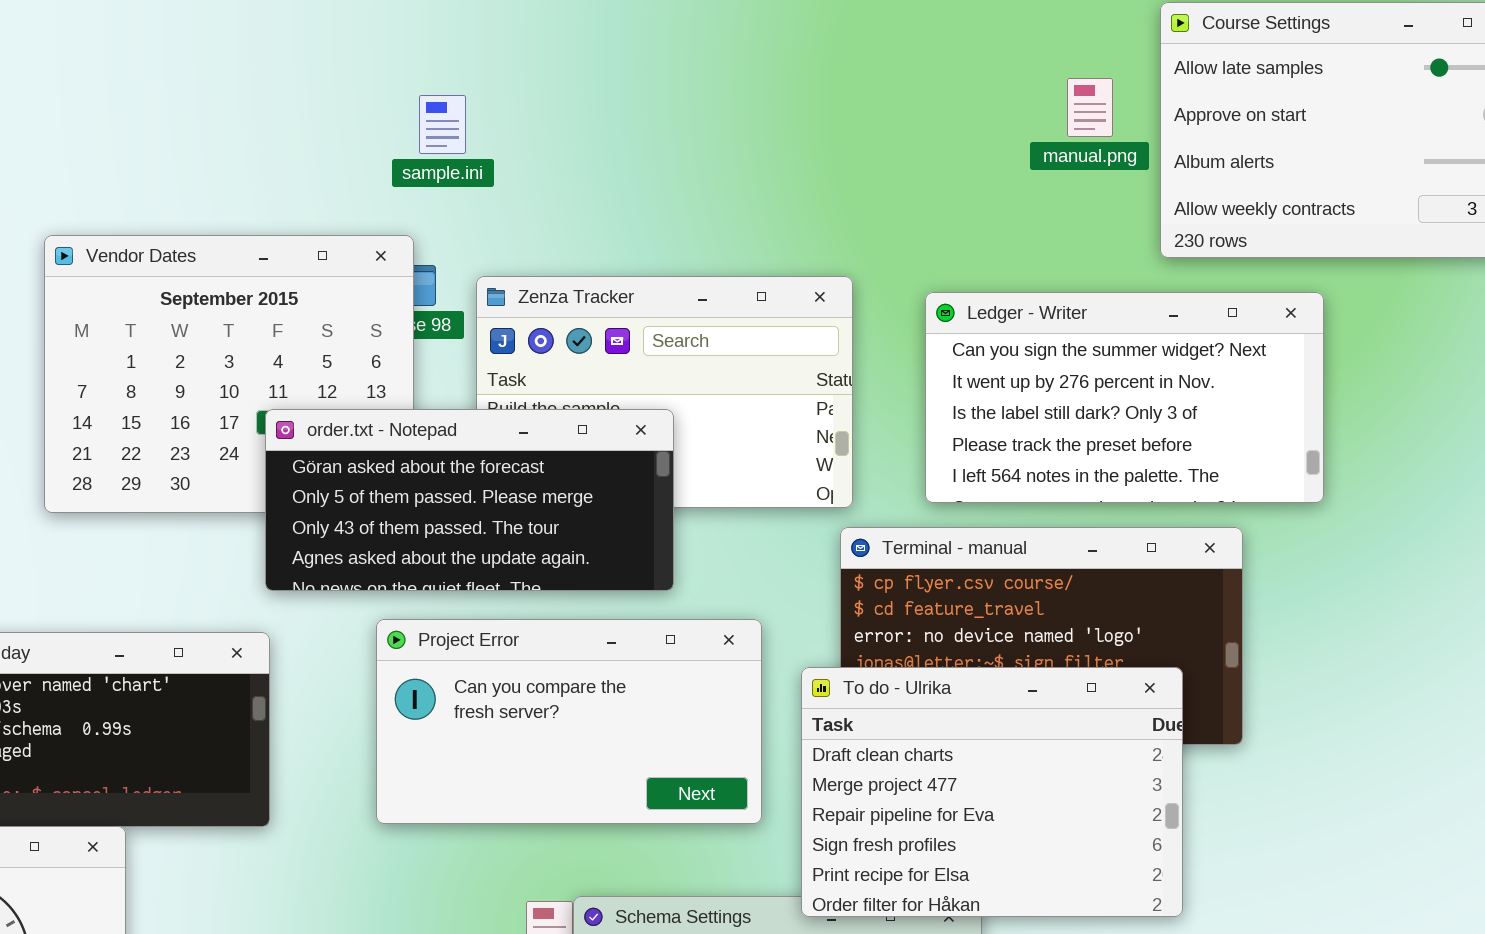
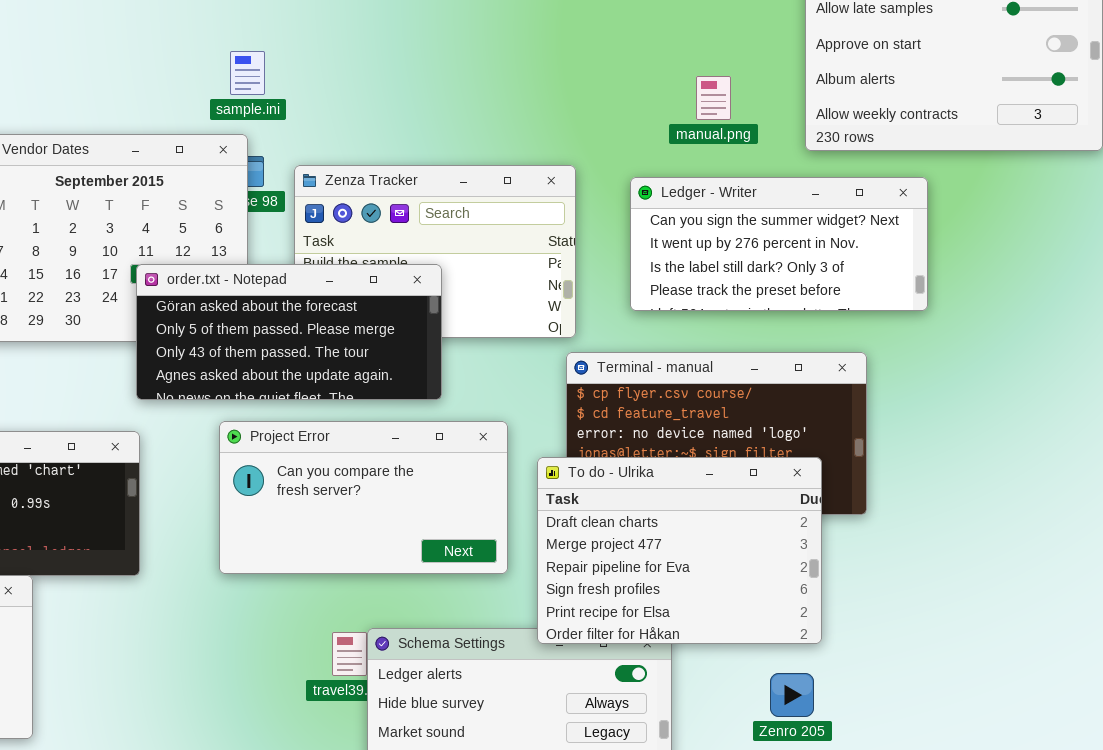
manual.png: [1067,78,1113,137] -> [696,76,731,120], moved
sample.ini: [419,95,466,154] -> [230,51,265,95], moved
Ledger - Writer: [925,292,1324,503] -> [630,177,928,311], resized

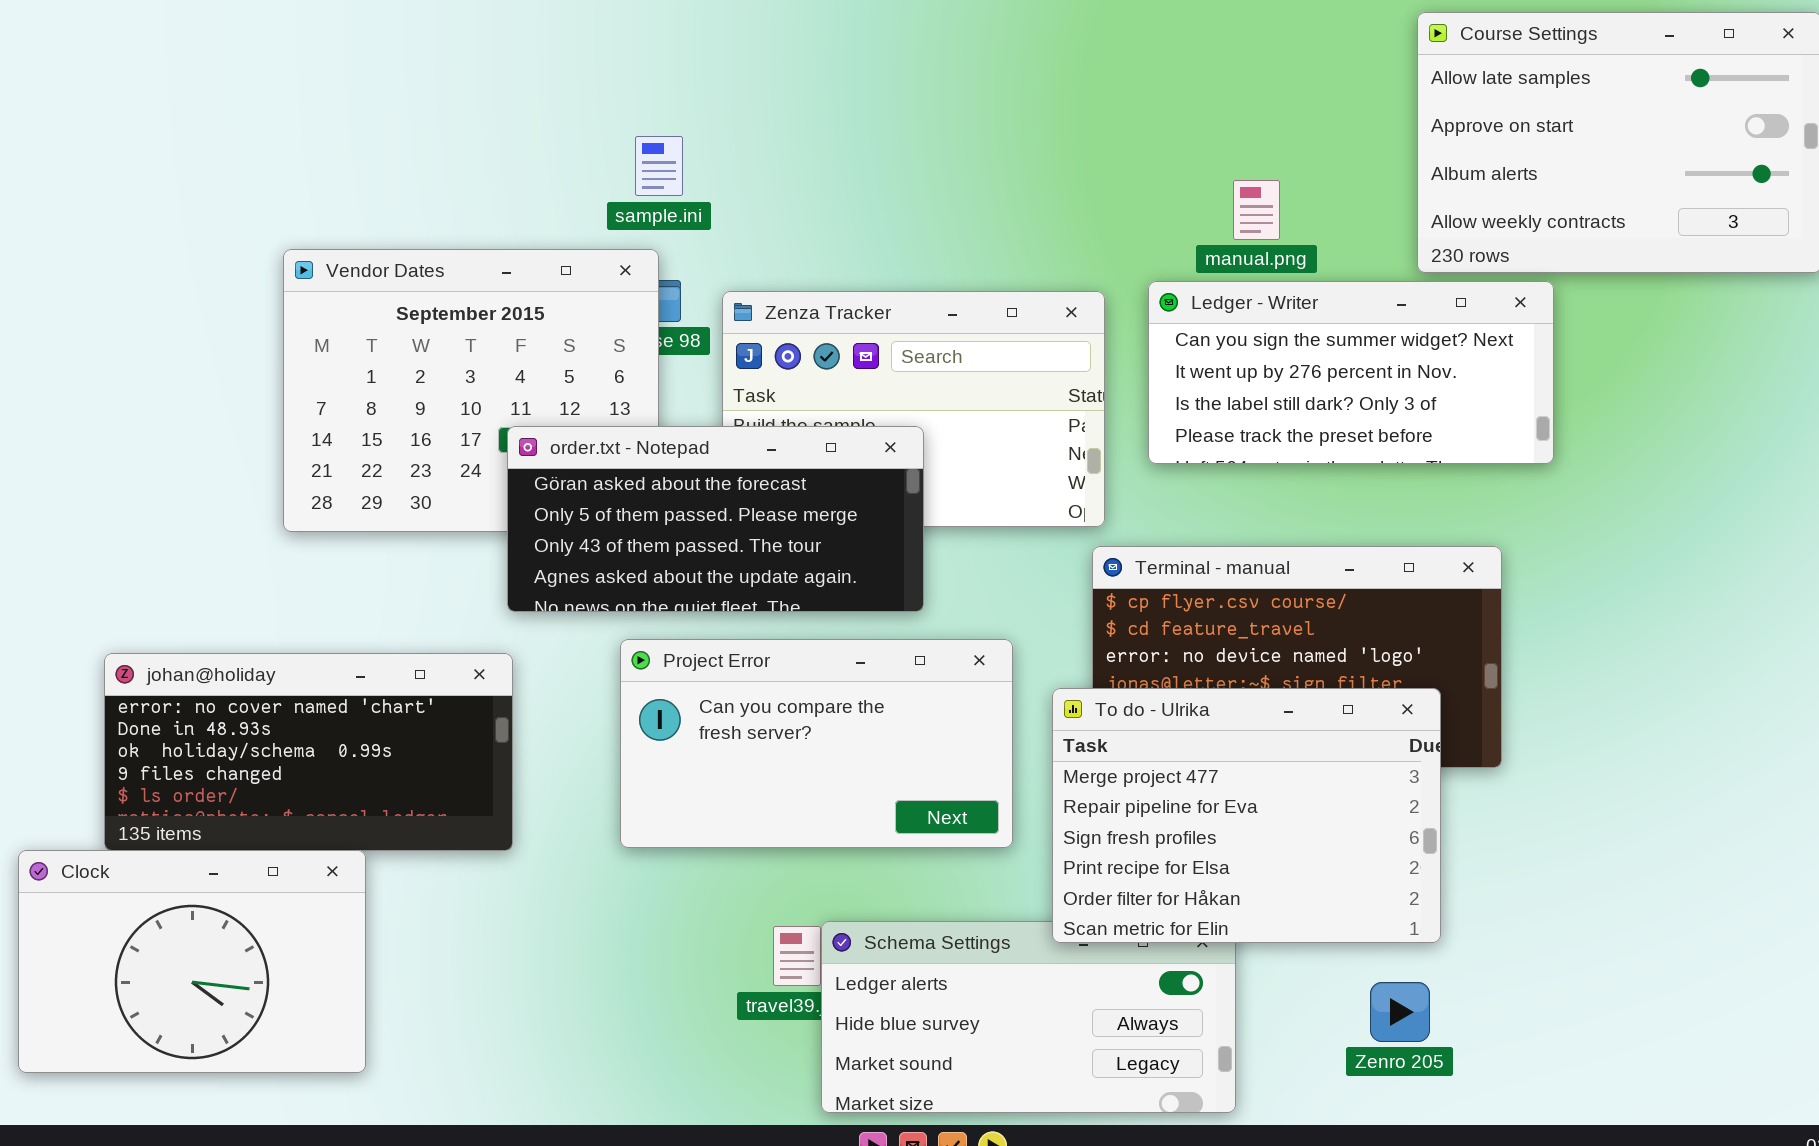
manual.png: [696,76,731,120] -> [1233,180,1280,240], moved
Ledger - Writer: [630,177,928,311] -> [1148,281,1554,464], moved
To do - Ulrika: [537,457,822,644] -> [1052,688,1441,943], scrolled down 1 row

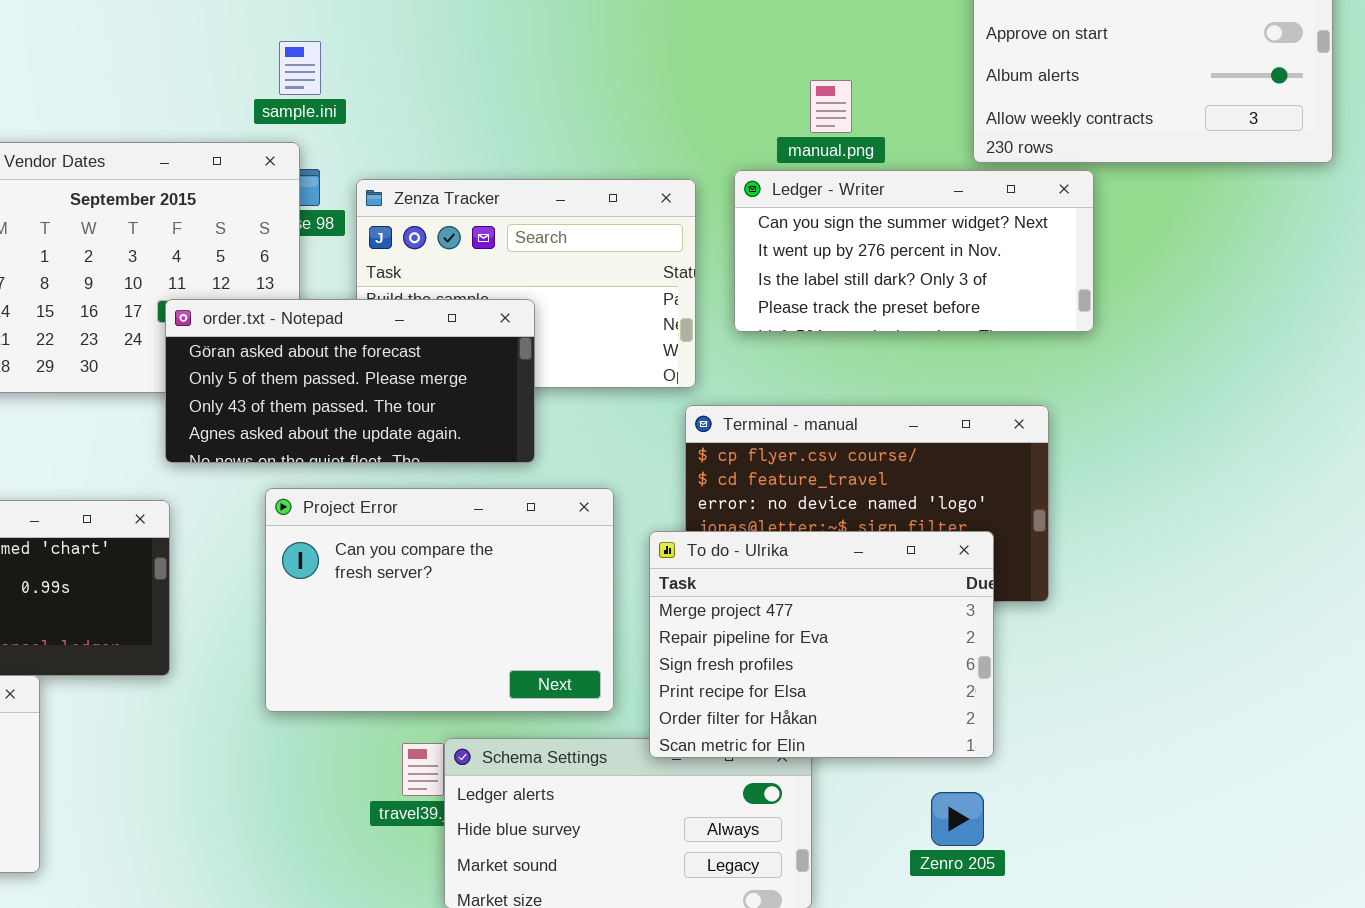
Project Error: [620,639,1013,848] -> [265,488,614,712], resized

